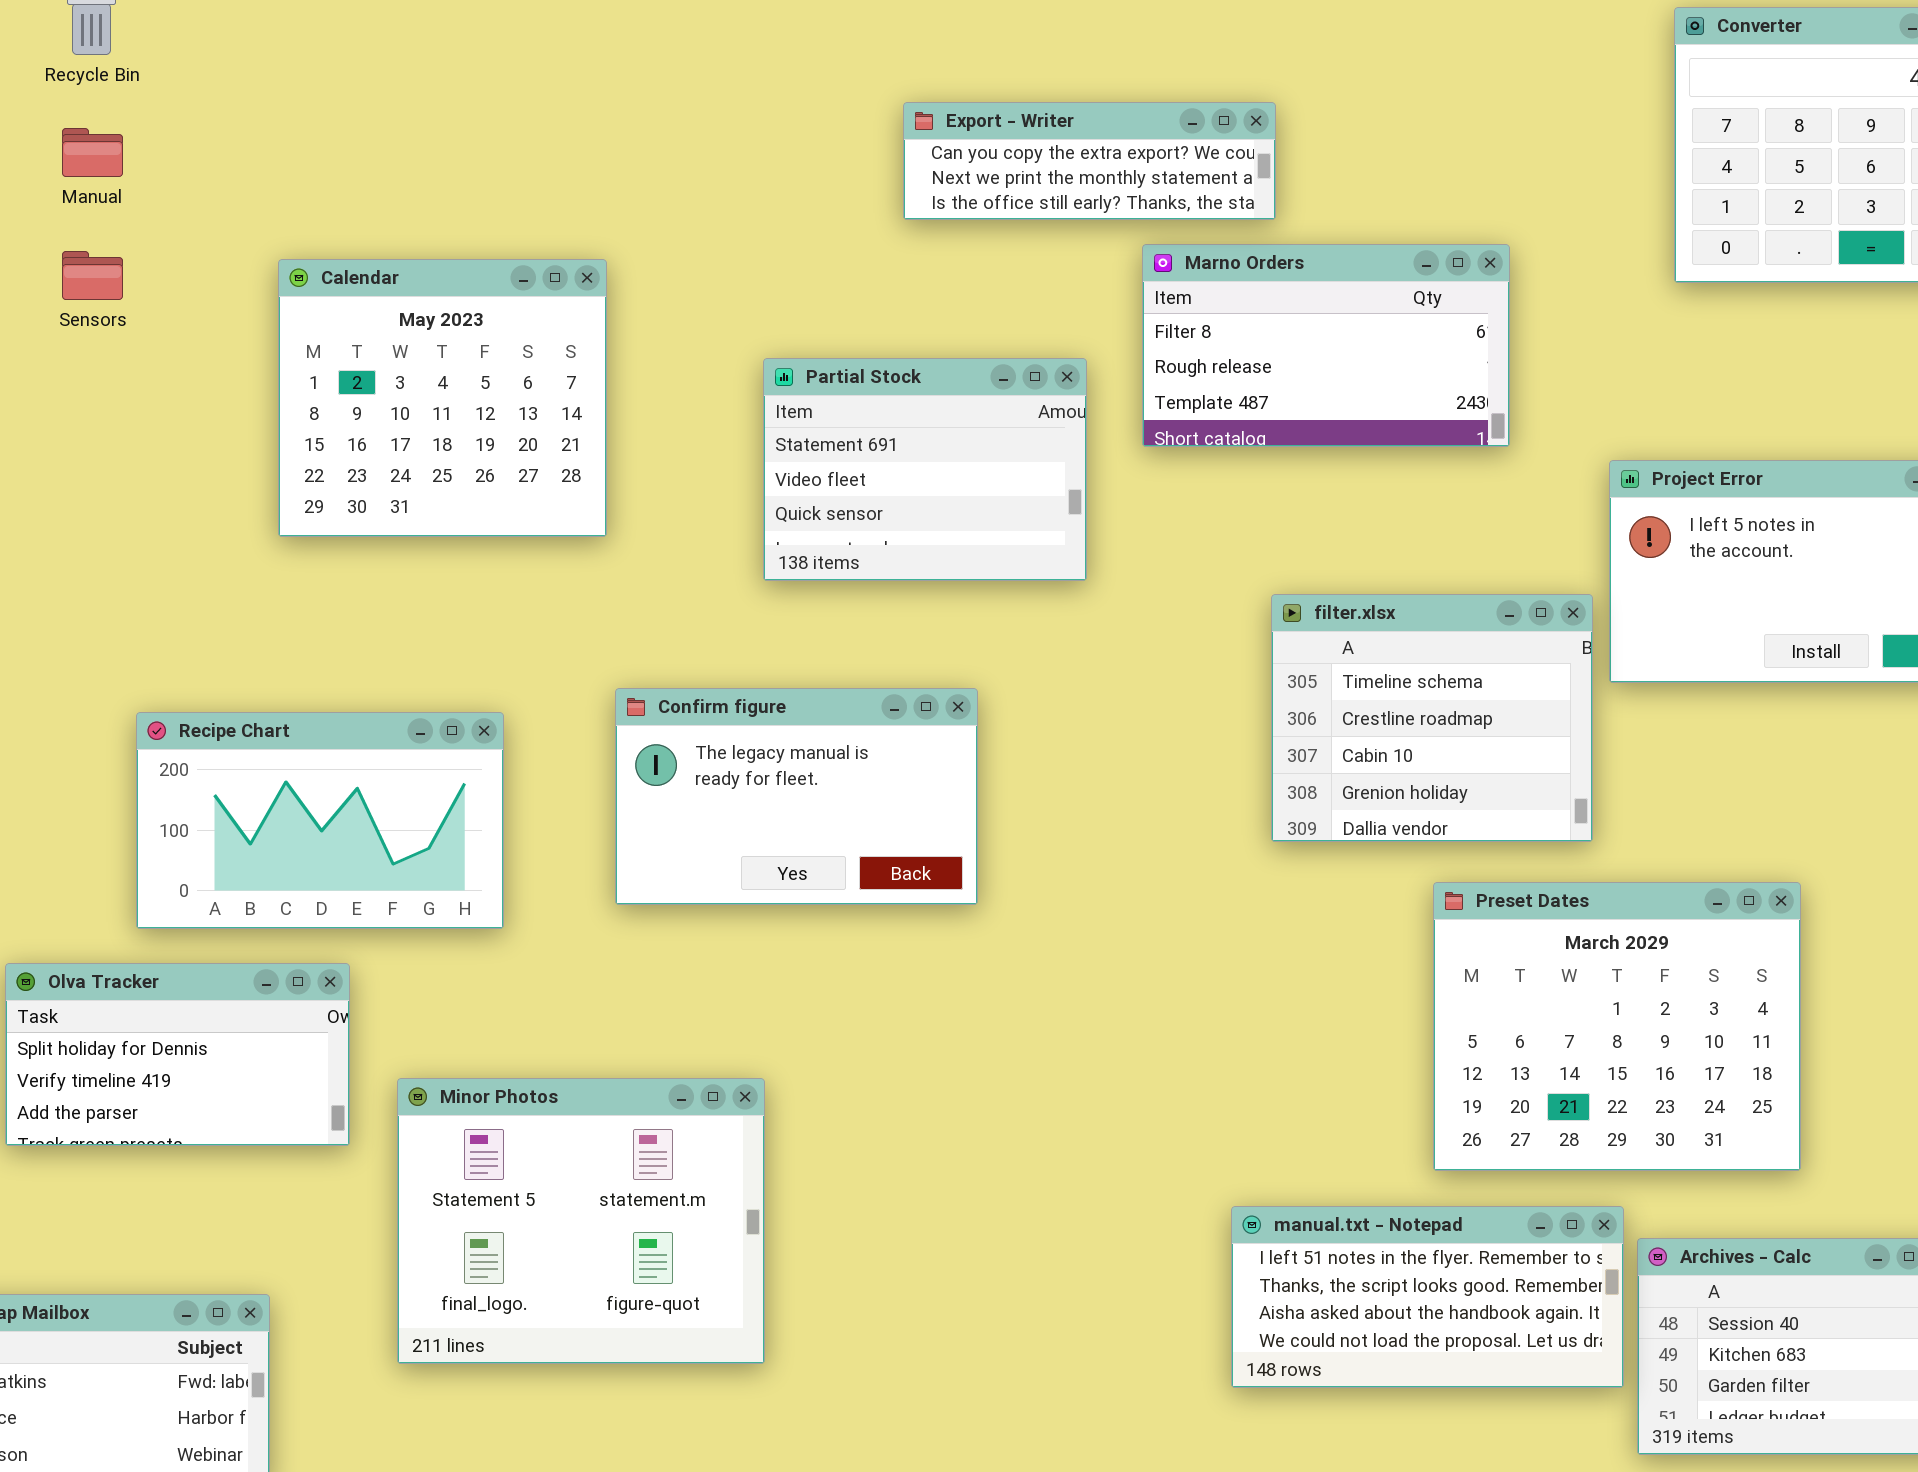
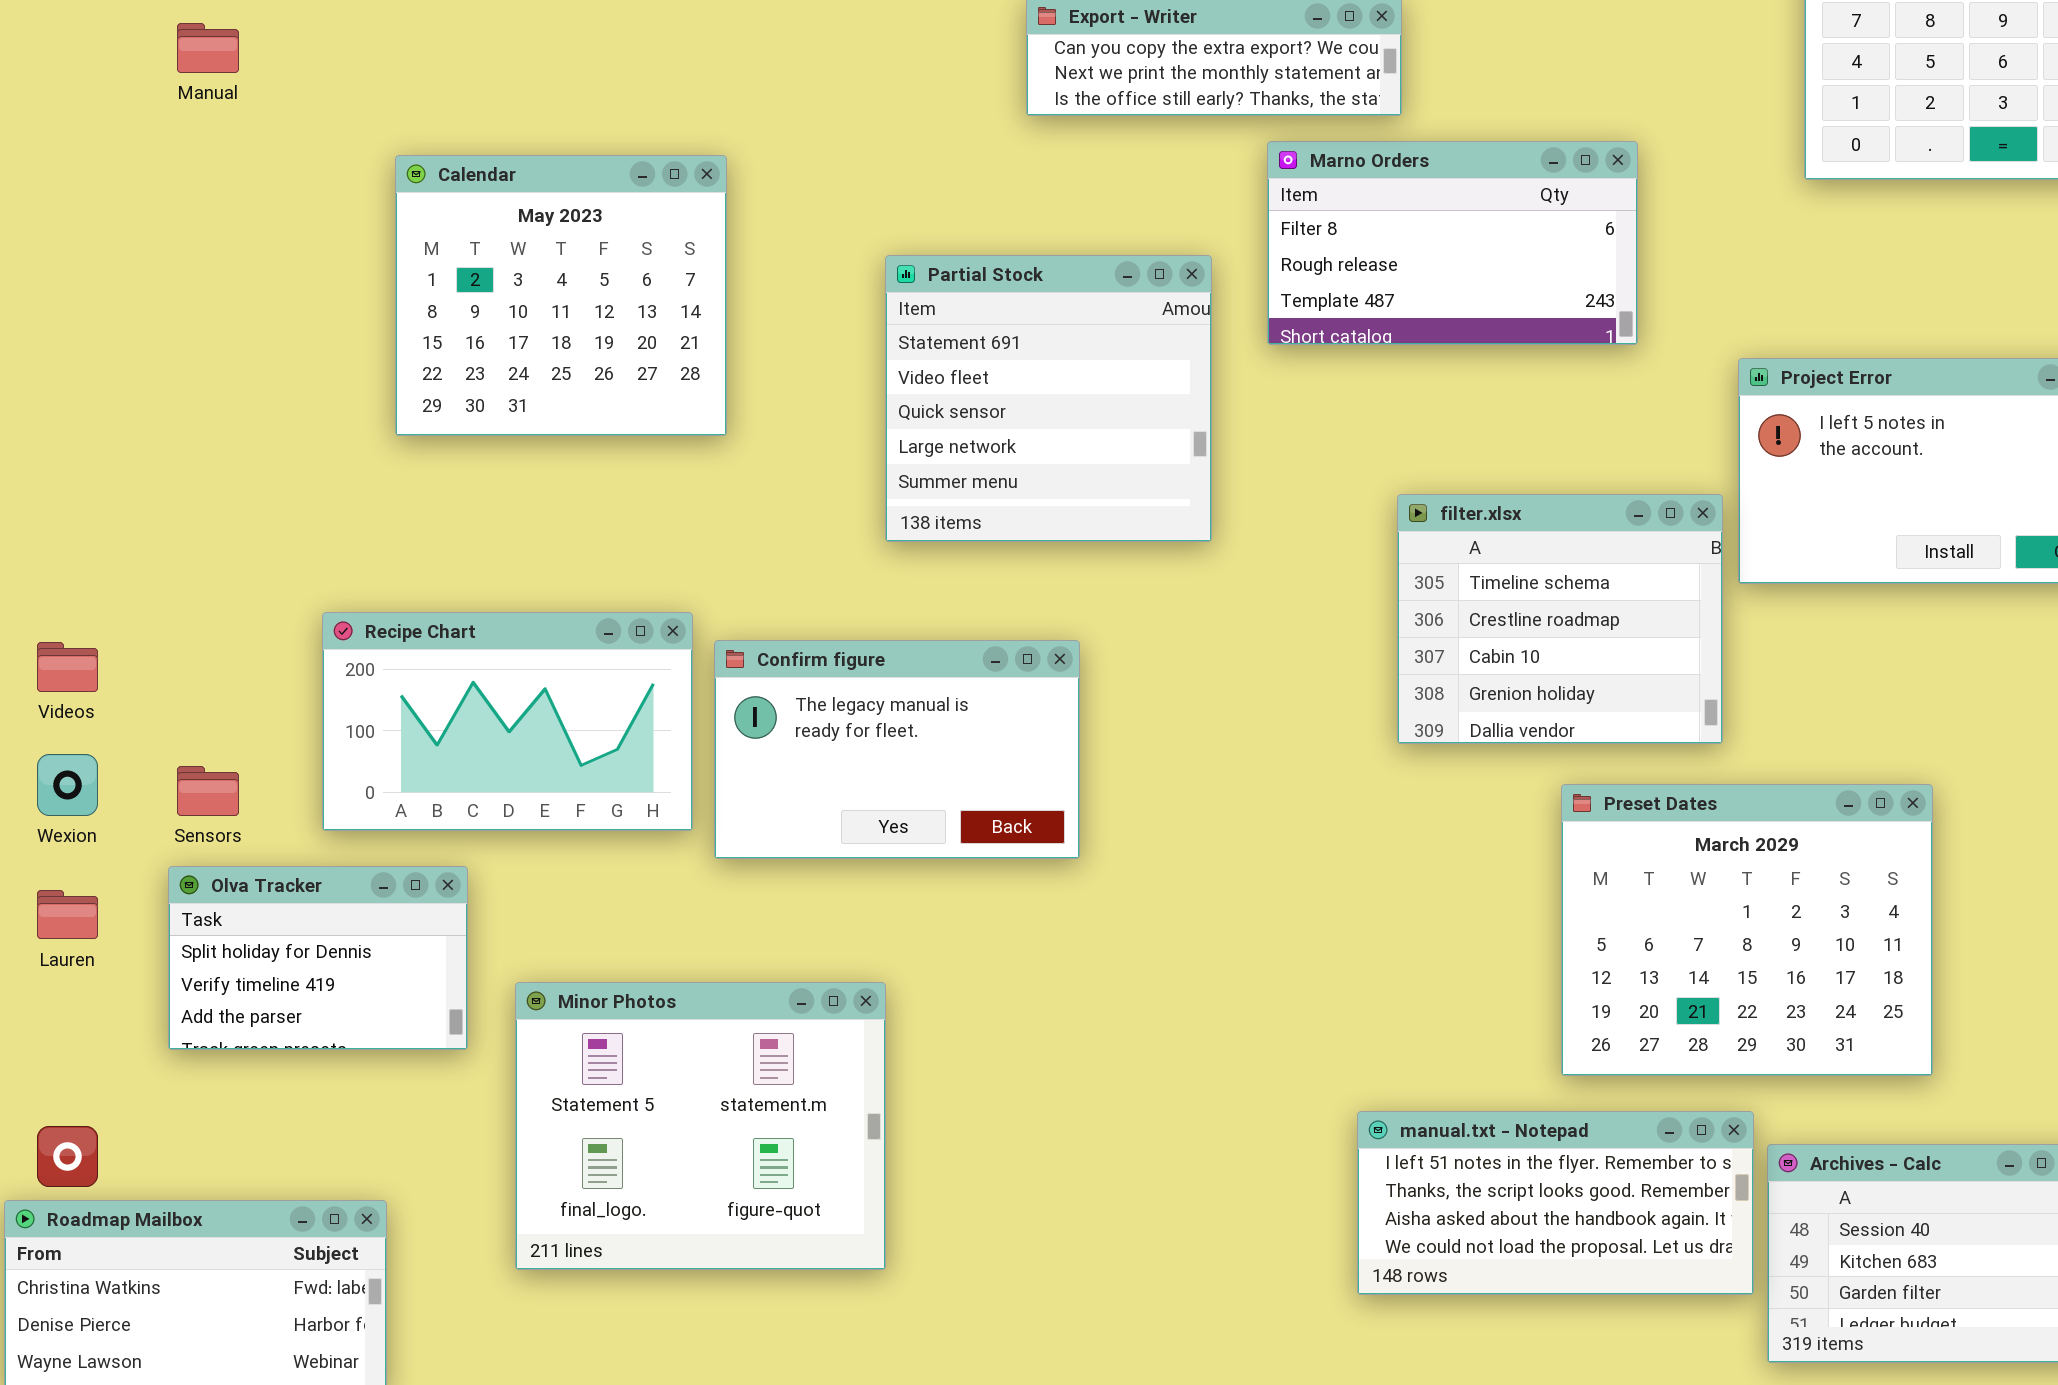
Sensors: [62,251,123,300] -> [177,766,239,816], moved
Partial Stock: [763,358,1087,581] -> [885,255,1212,542], resized
Confirm figure: [615,688,978,905] -> [714,640,1080,859], moved
Recipe Chart: [136,712,504,929] -> [322,612,693,831], moved
Olva Tracker: [5,963,350,1146] -> [168,866,468,1050], resized

